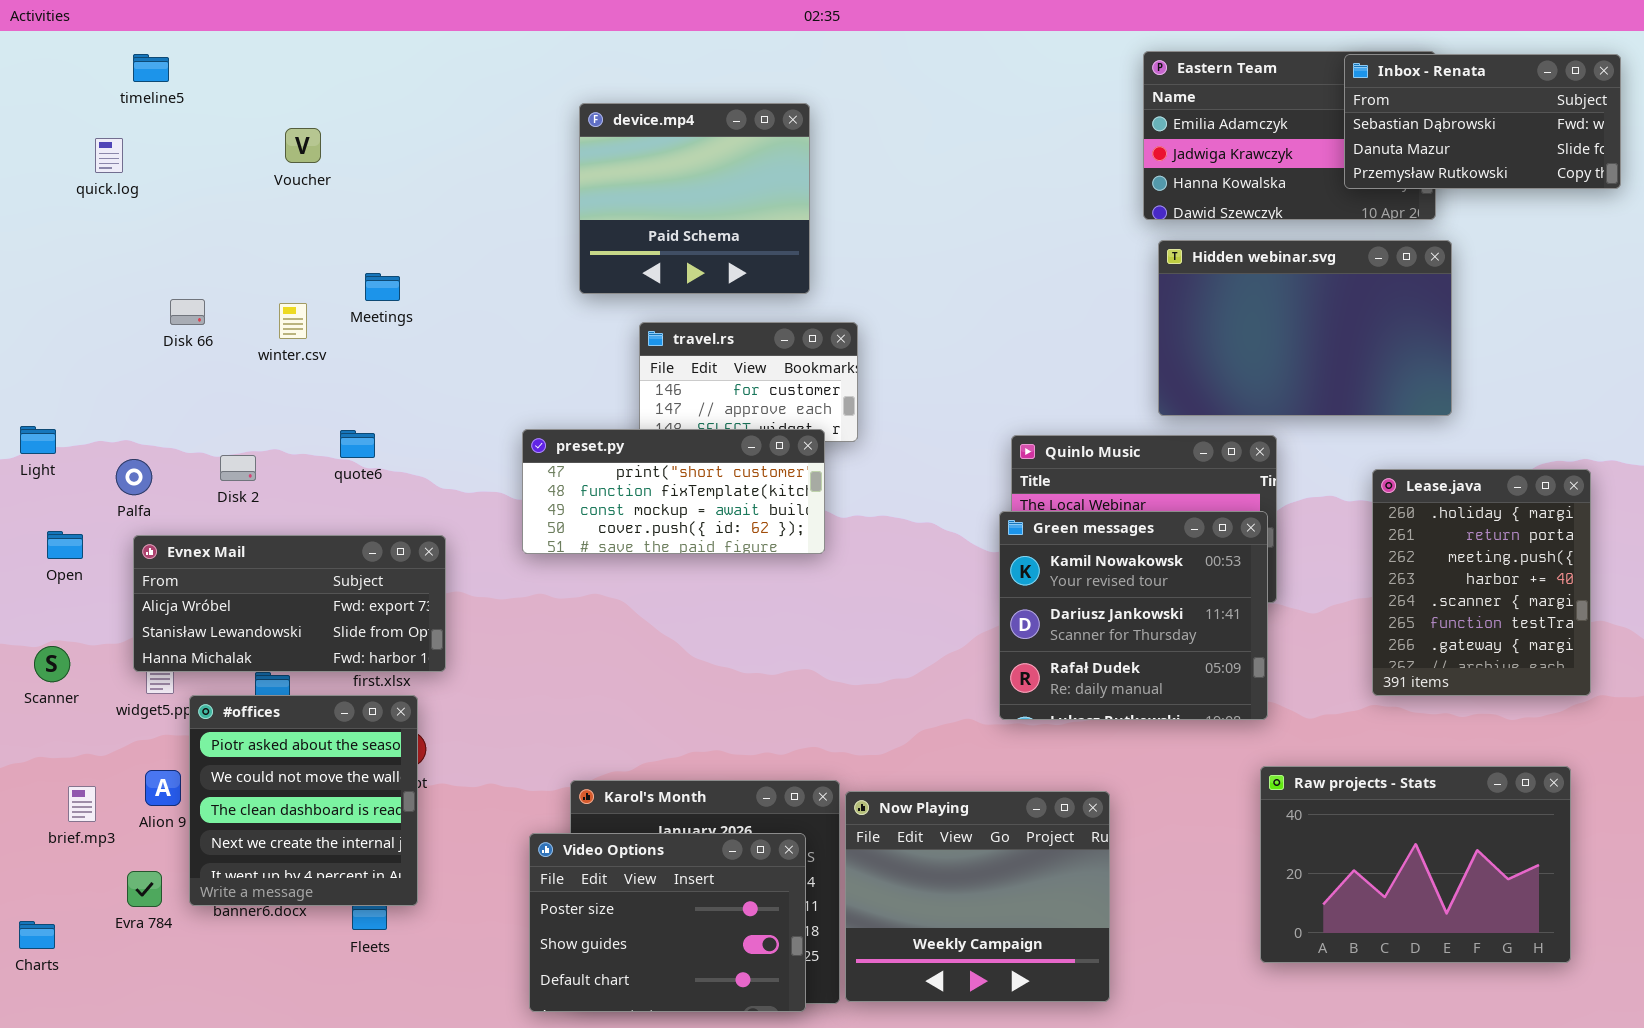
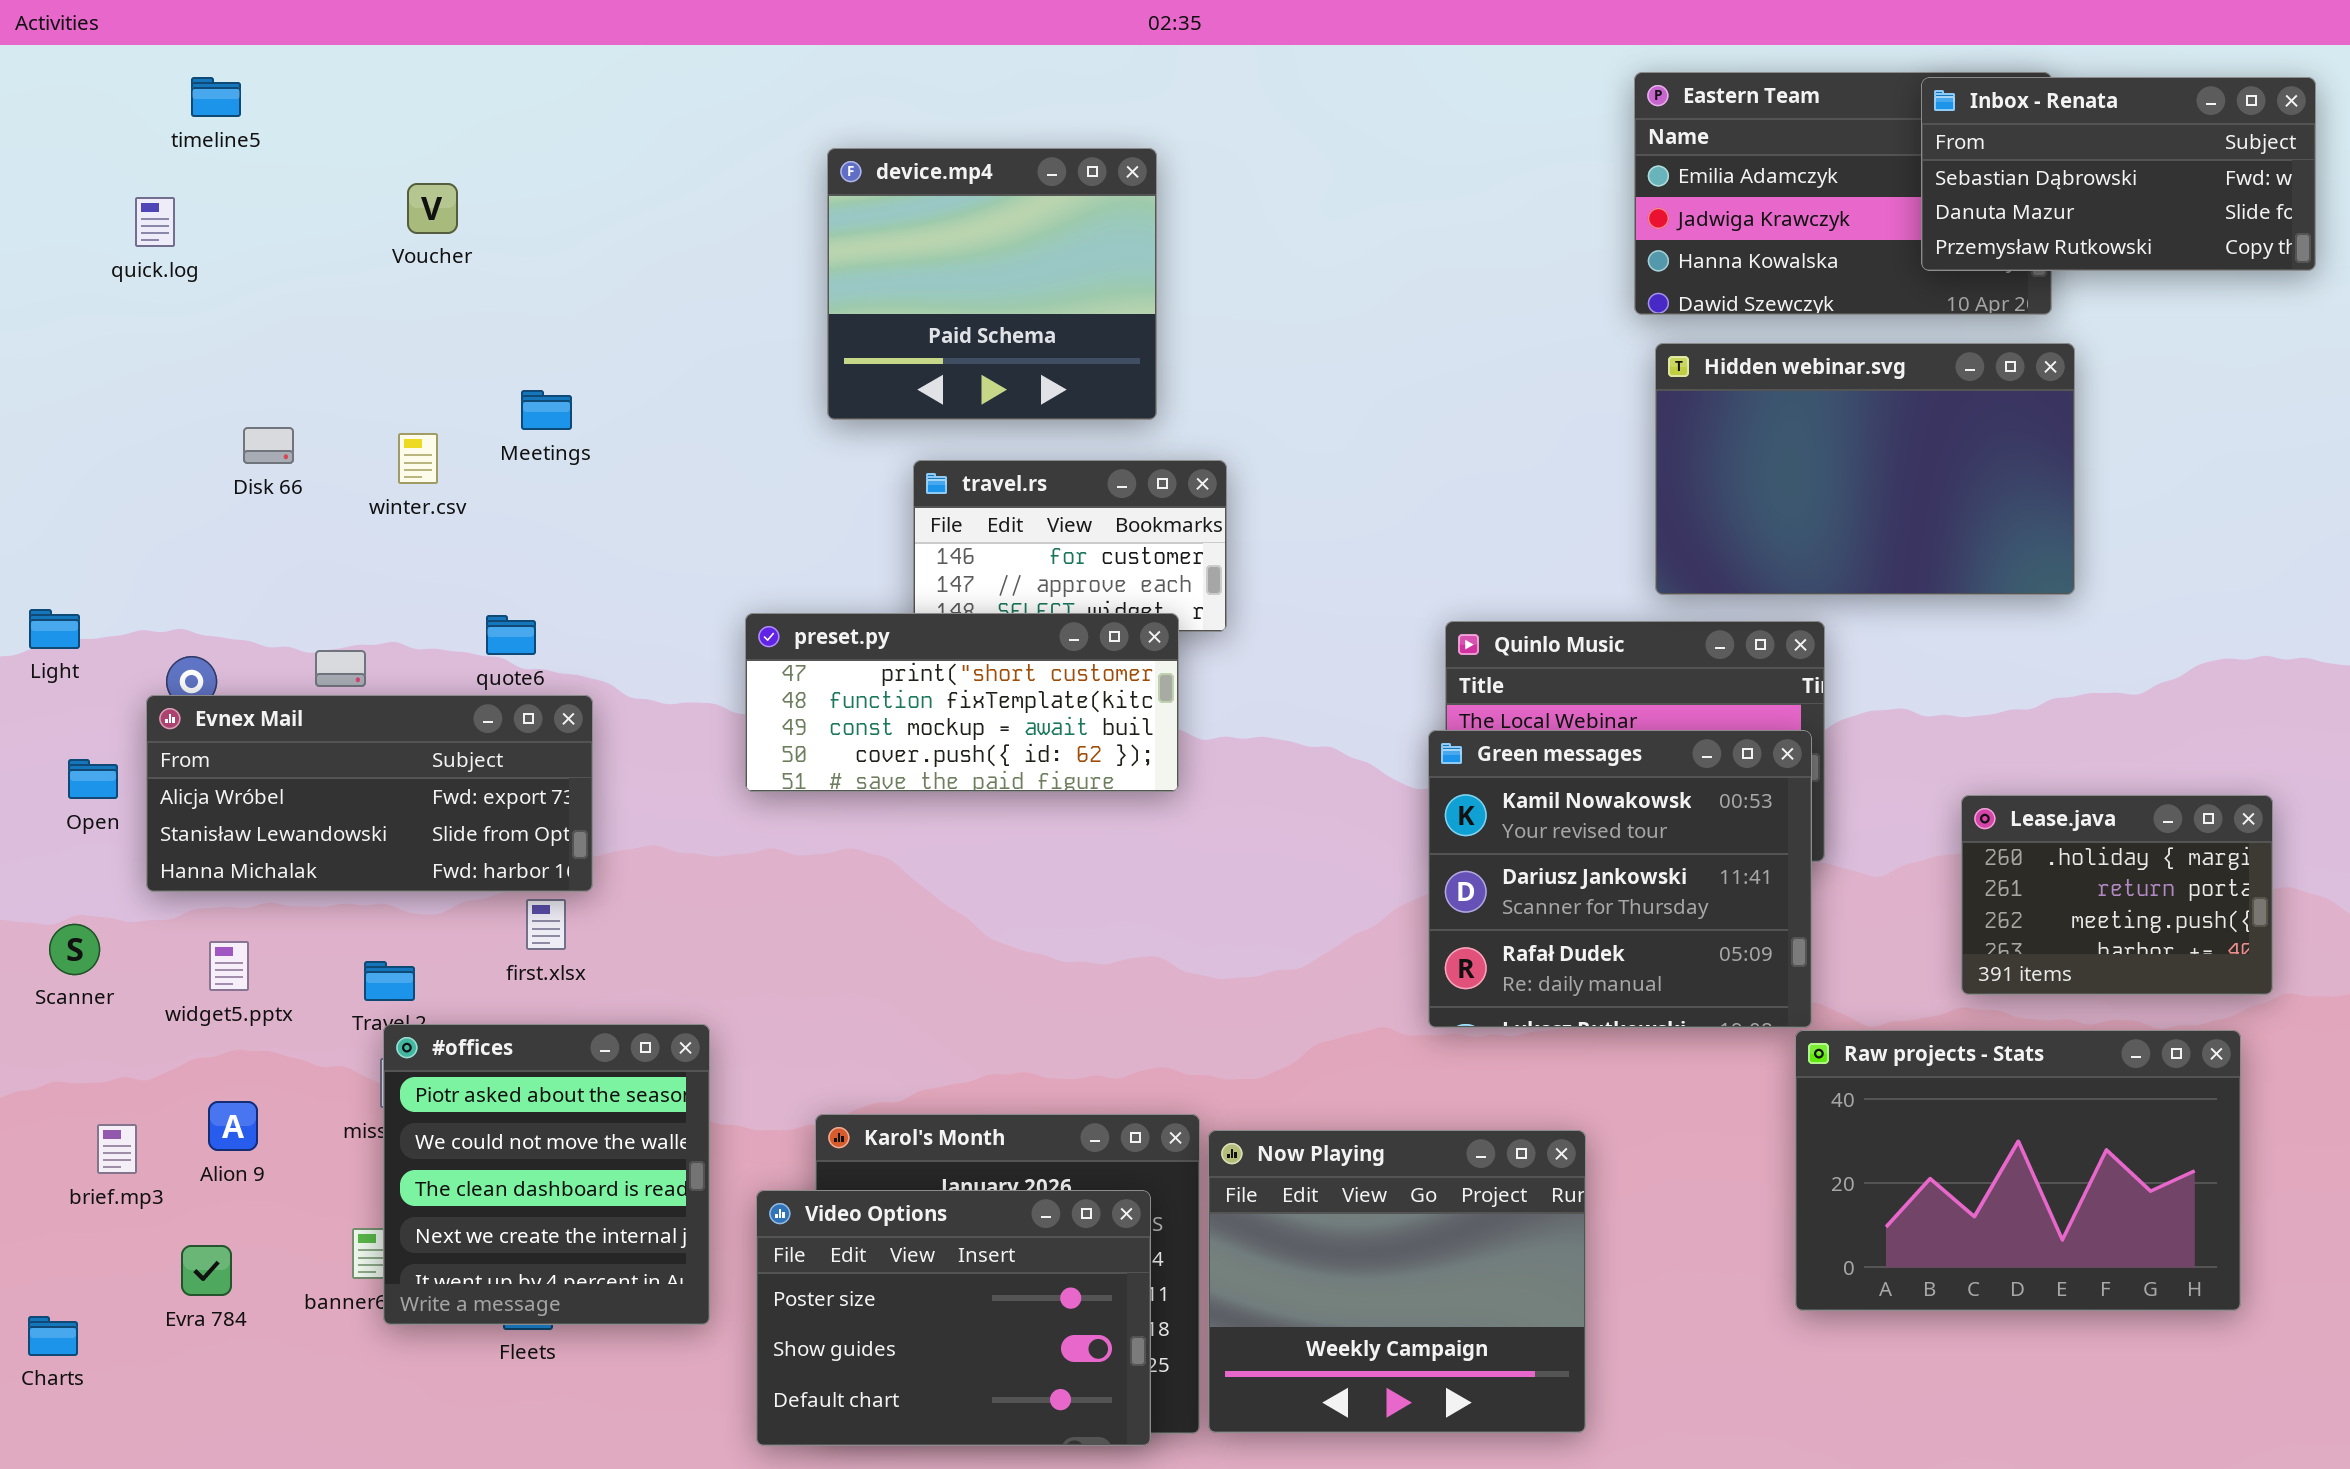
Lease.java: [1372,469,1591,696] -> [1961,795,2273,995], resized
Evnex Mail: [133,535,446,672] -> [146,695,593,892], moved
#offices: [189,695,418,906] -> [383,1024,710,1325], moved
Raw projects - Stats: [1260,766,1571,963] -> [1795,1030,2241,1311], moved

